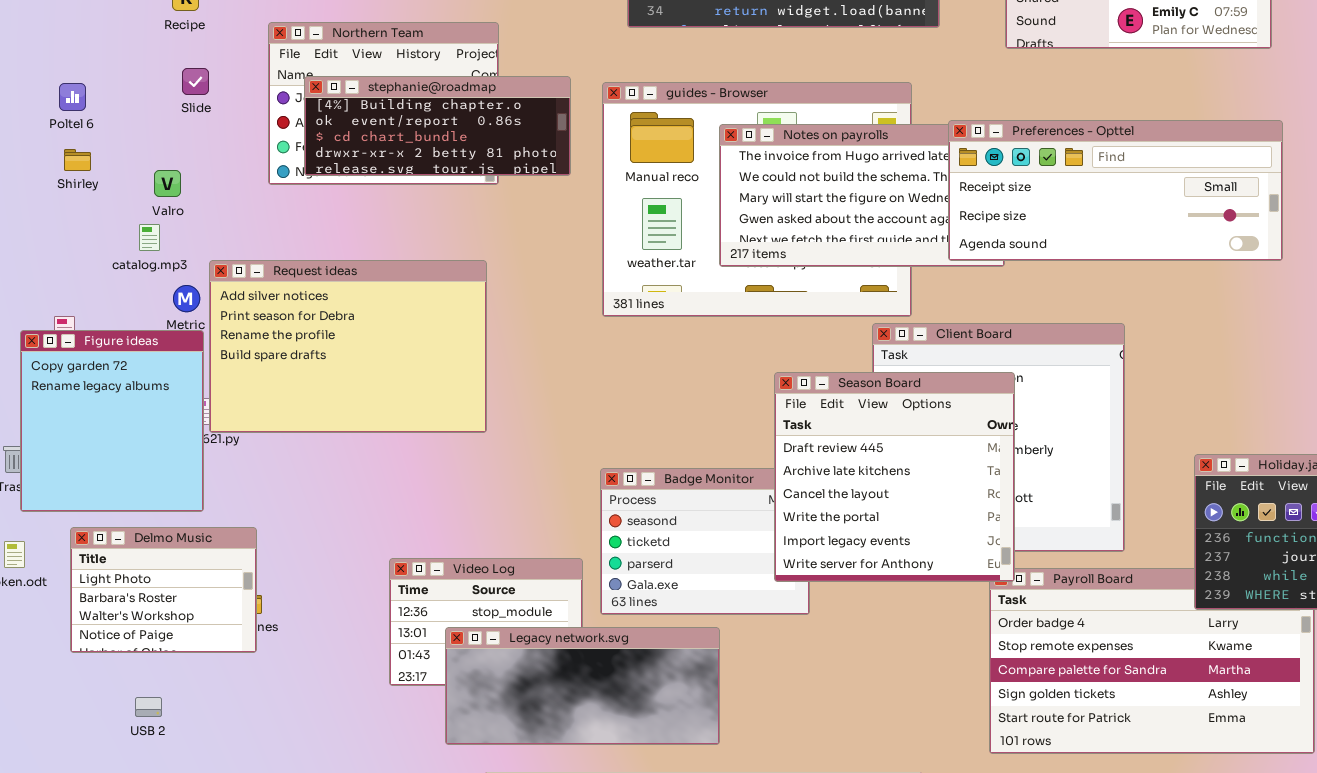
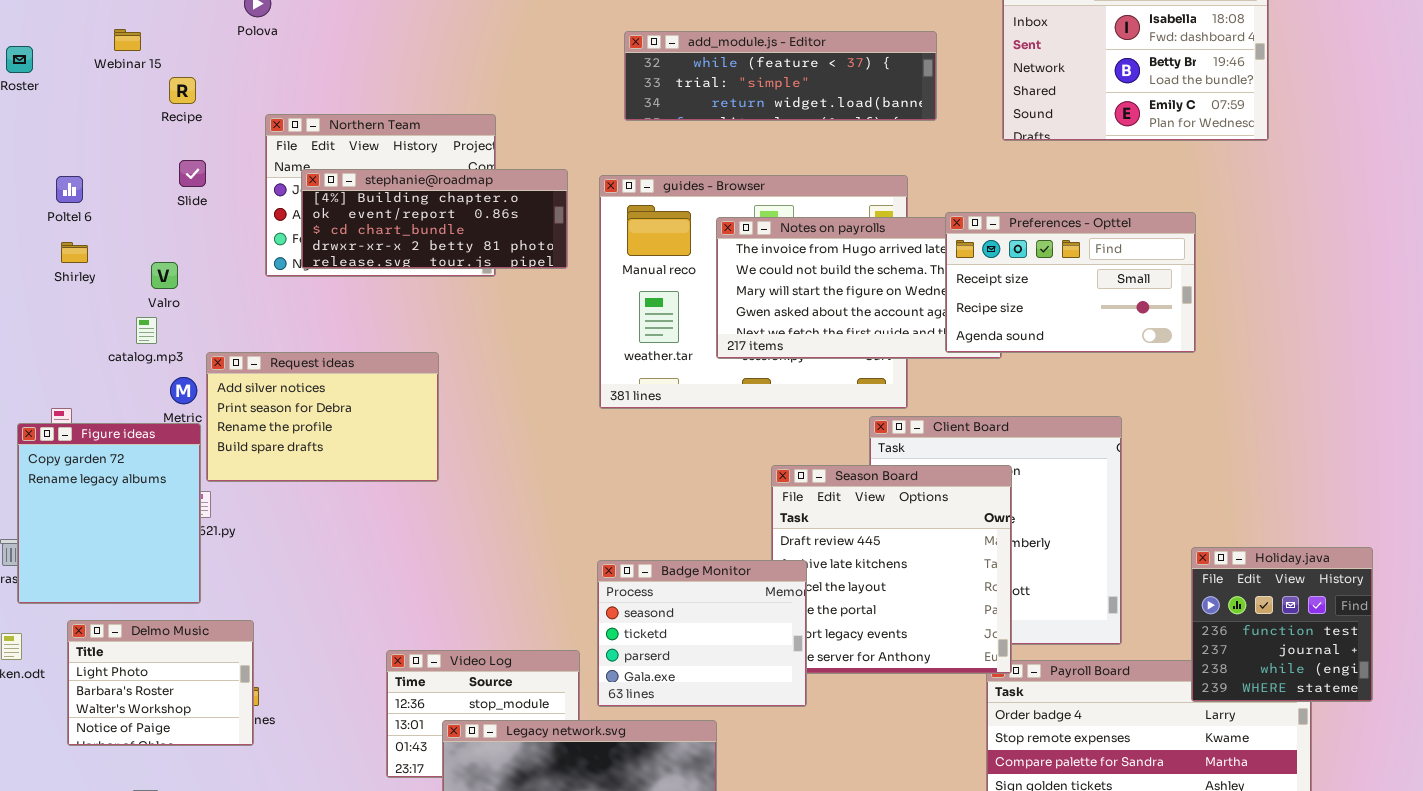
Preferences - Opttel: [948,120,1283,261] -> [945,212,1196,353], resized
Request ideas: [209,260,487,433] -> [206,352,439,482], resized
Badge Monitor: [600,468,810,615] -> [597,560,807,707], raised

